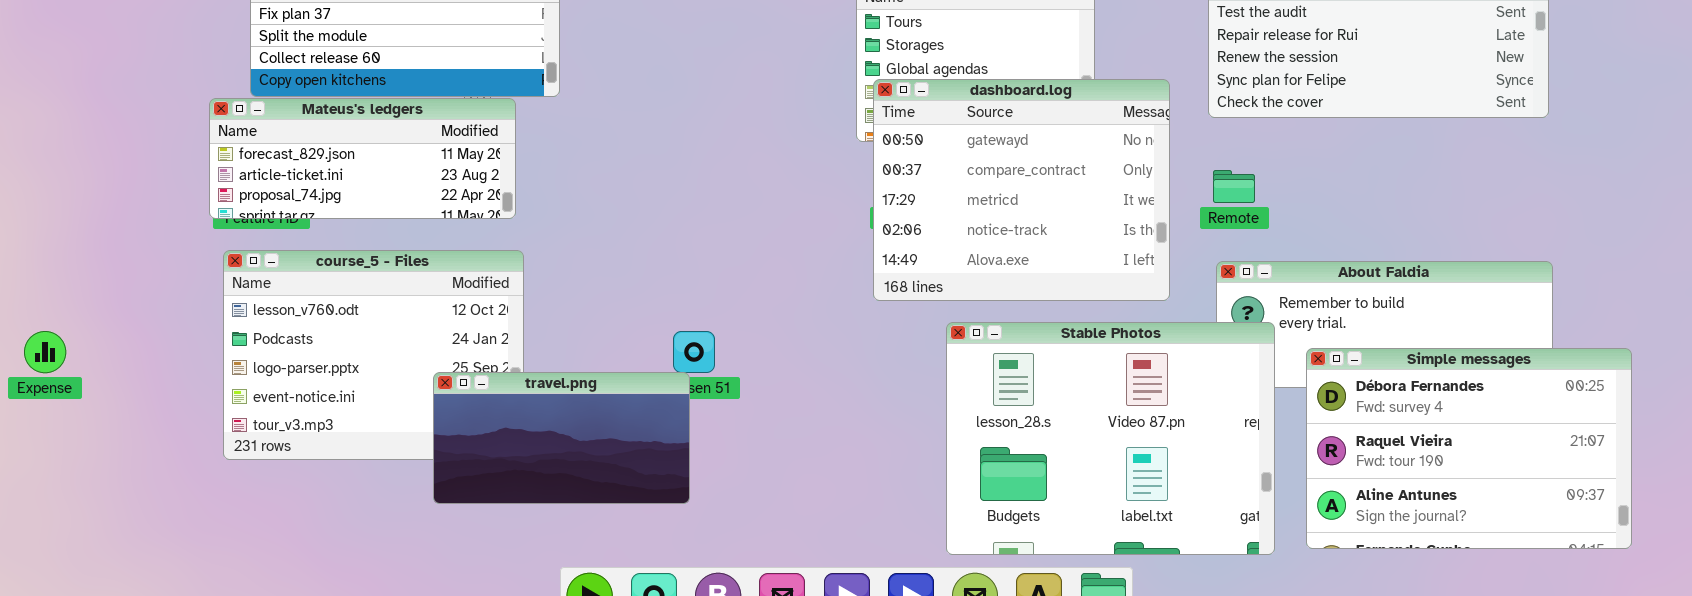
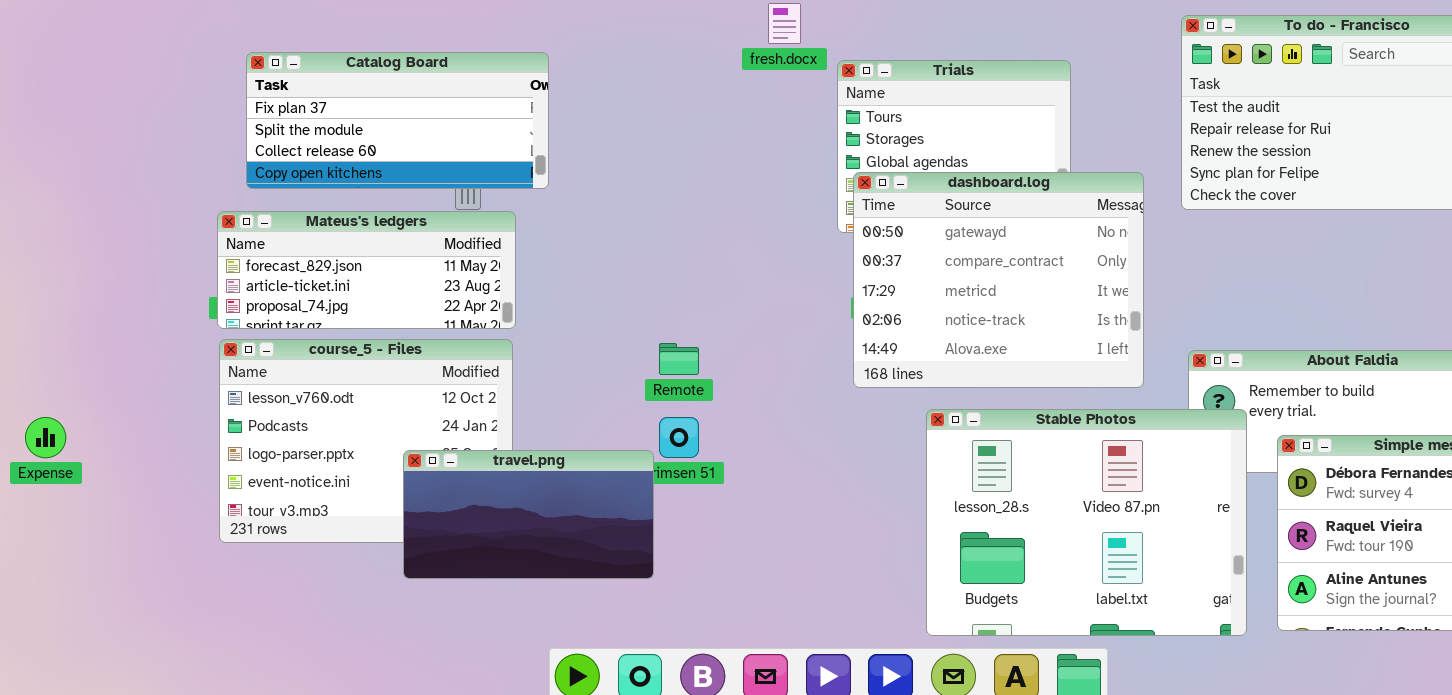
Mateus's ledgers: [209,98,516,219] -> [217,211,516,329], moved
Remote: [1213,170,1255,203] -> [659,343,699,375], moved
travel.png: [433,372,690,504] -> [403,450,654,579], moved

